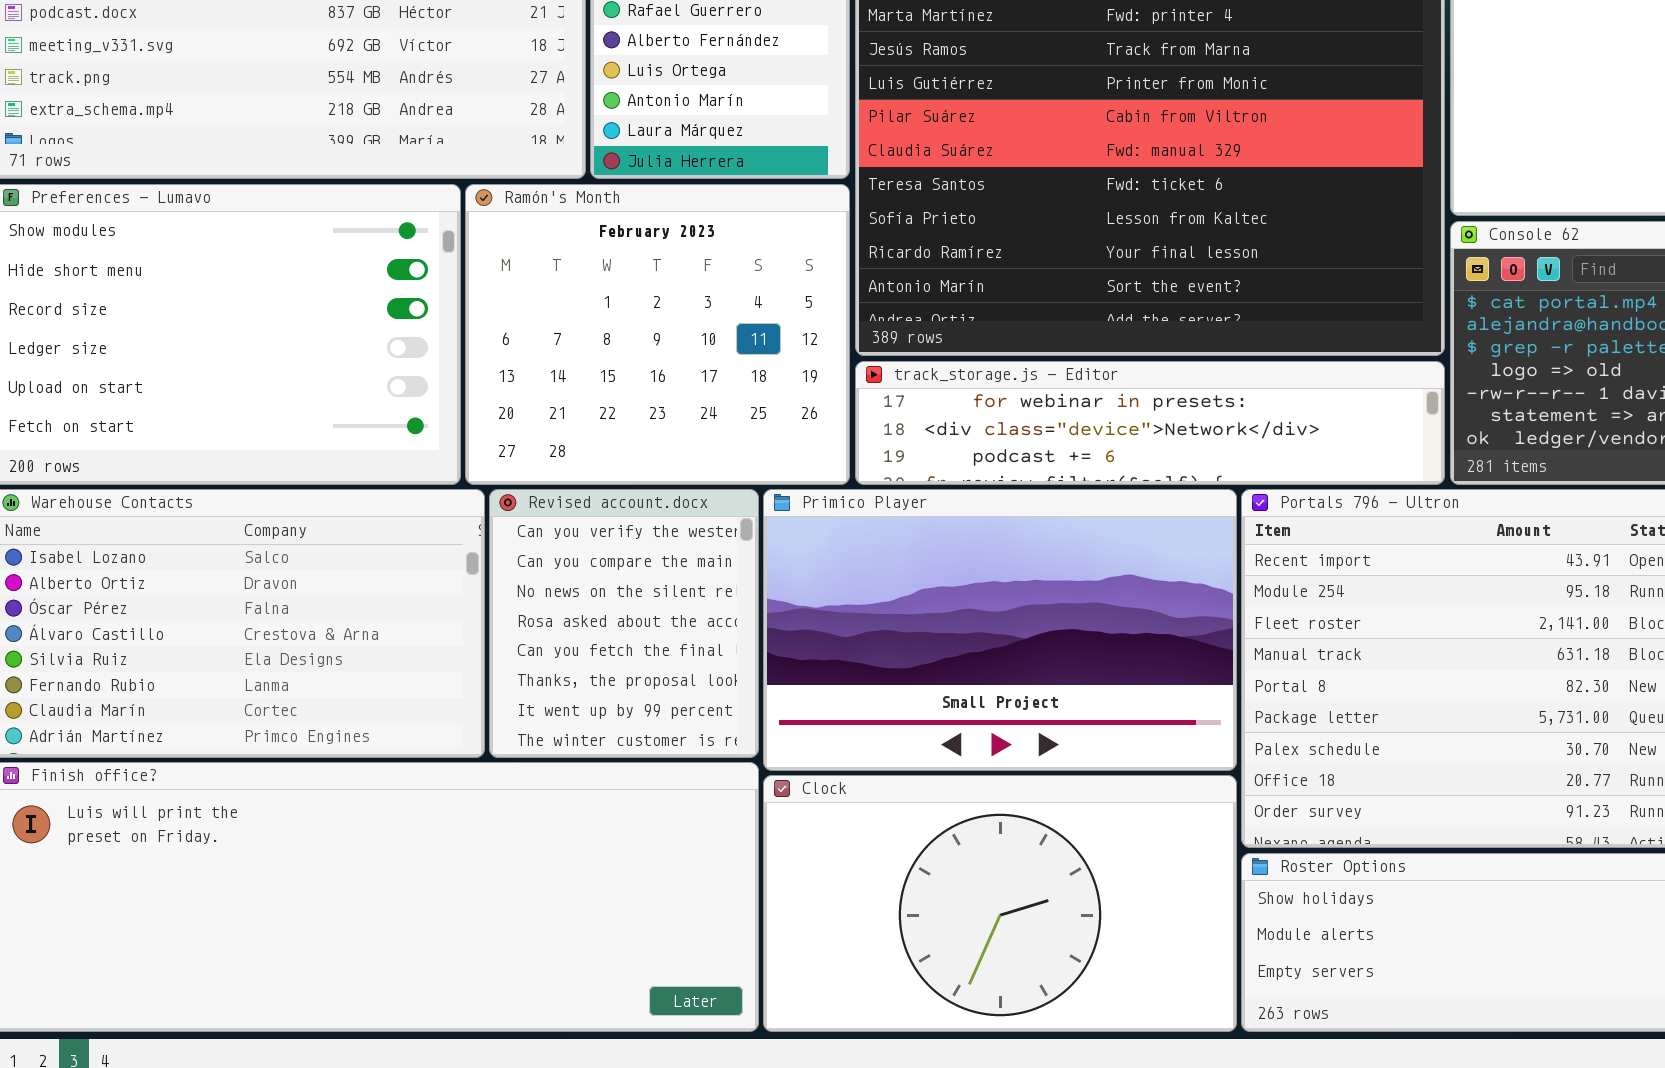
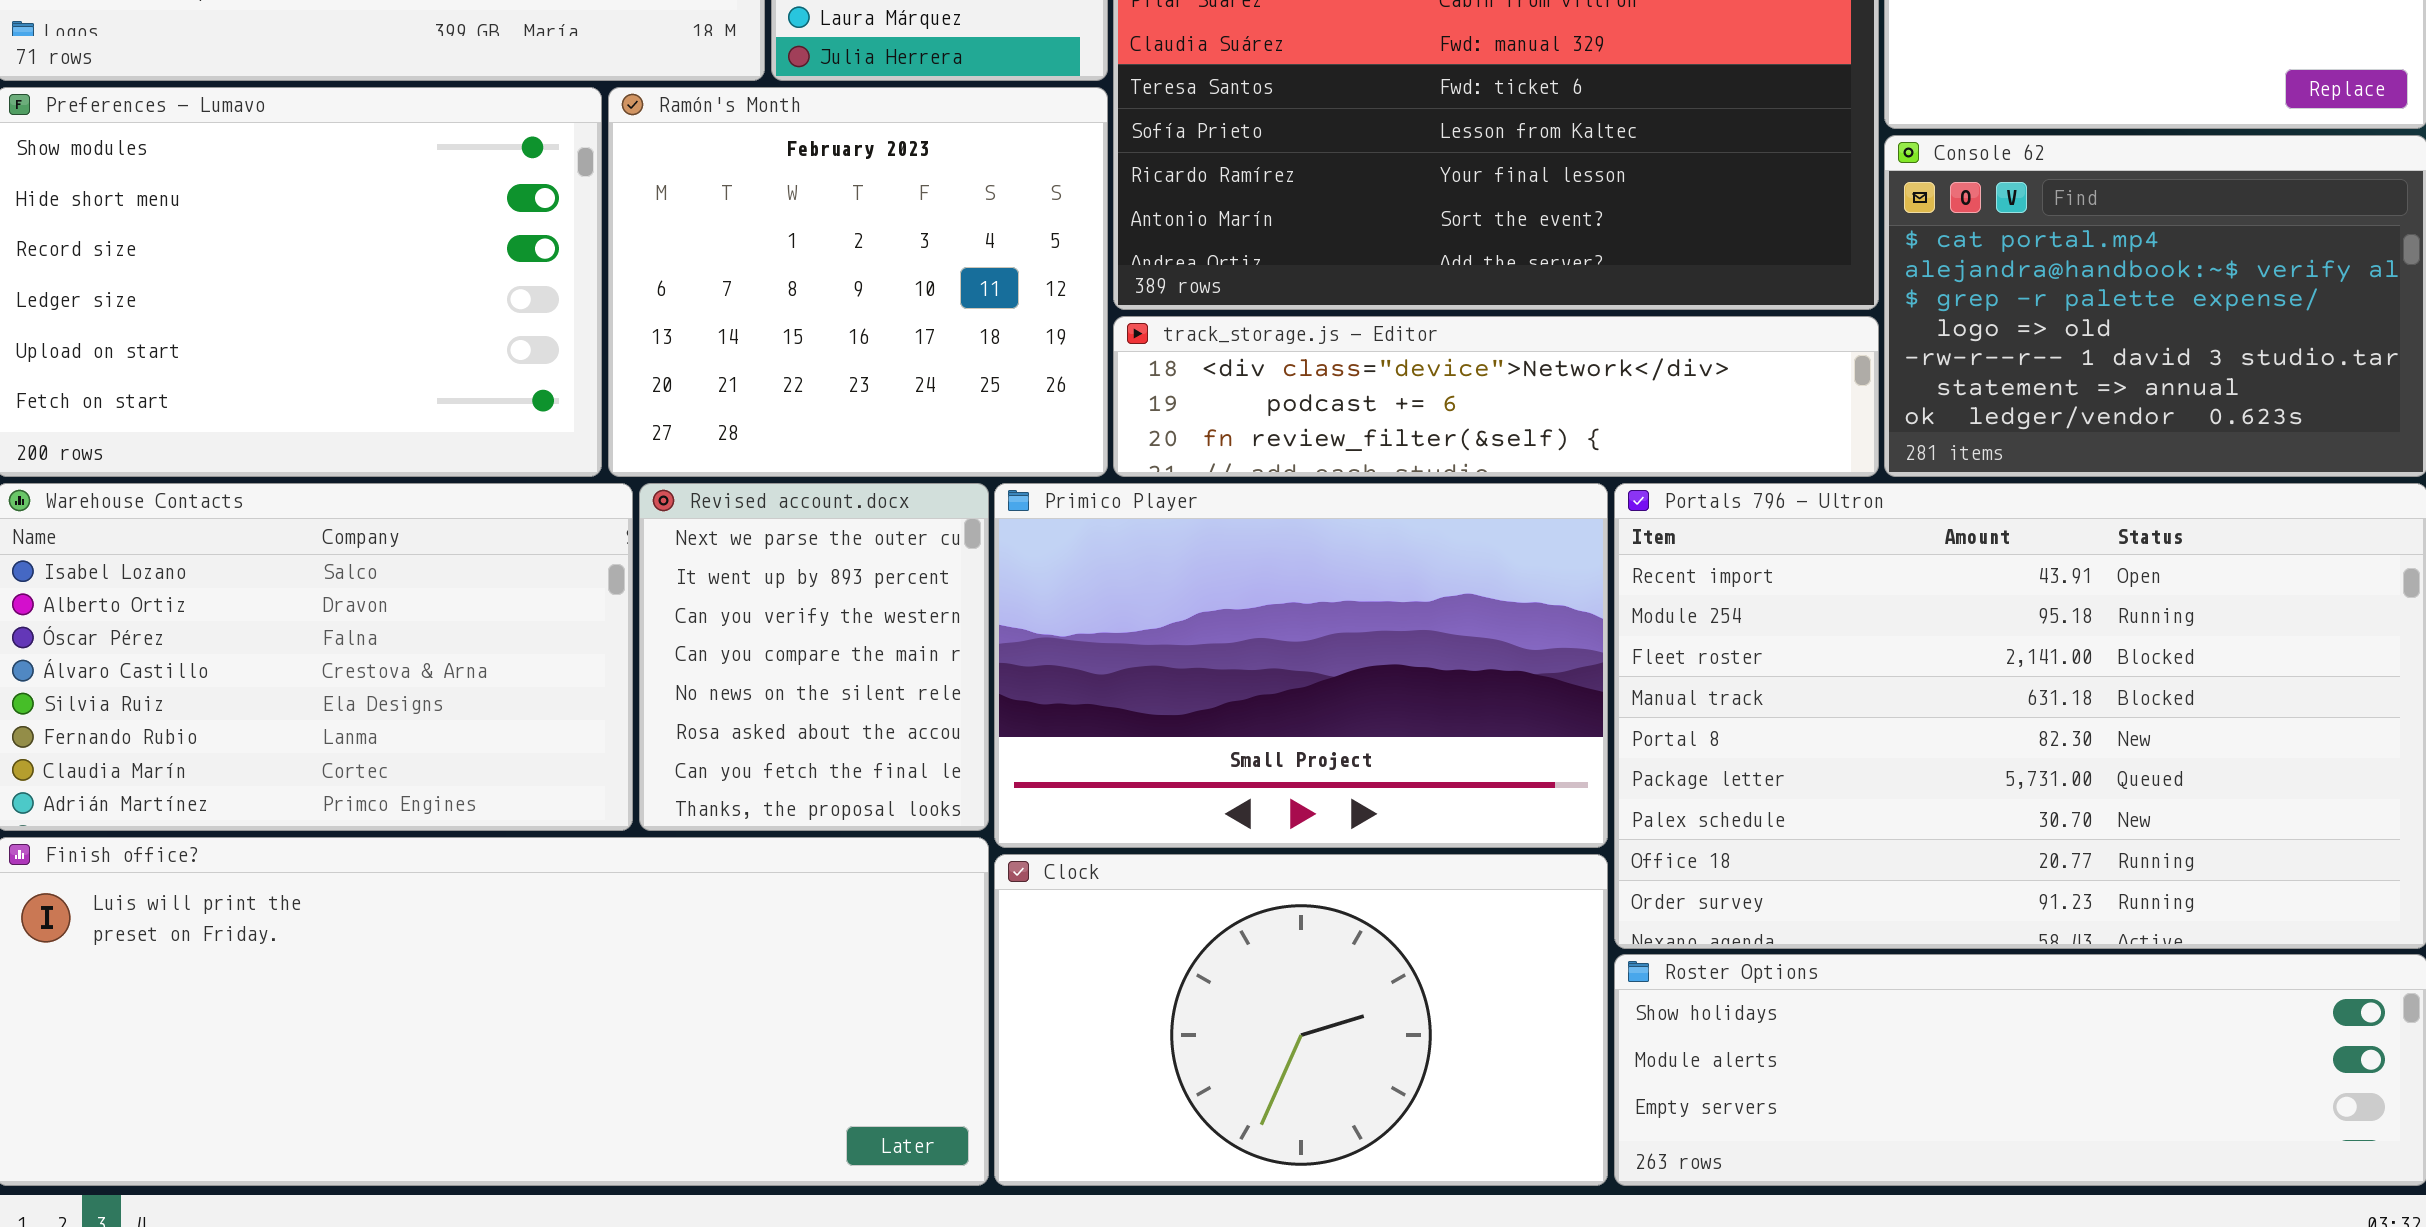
track_storage.js - Editor: [855,361,1445,485] -> [1113,316,1879,477], scrolled down 1 row
Revised account.docx: [489,489,759,758] -> [639,483,989,831], scrolled up 2 rows

